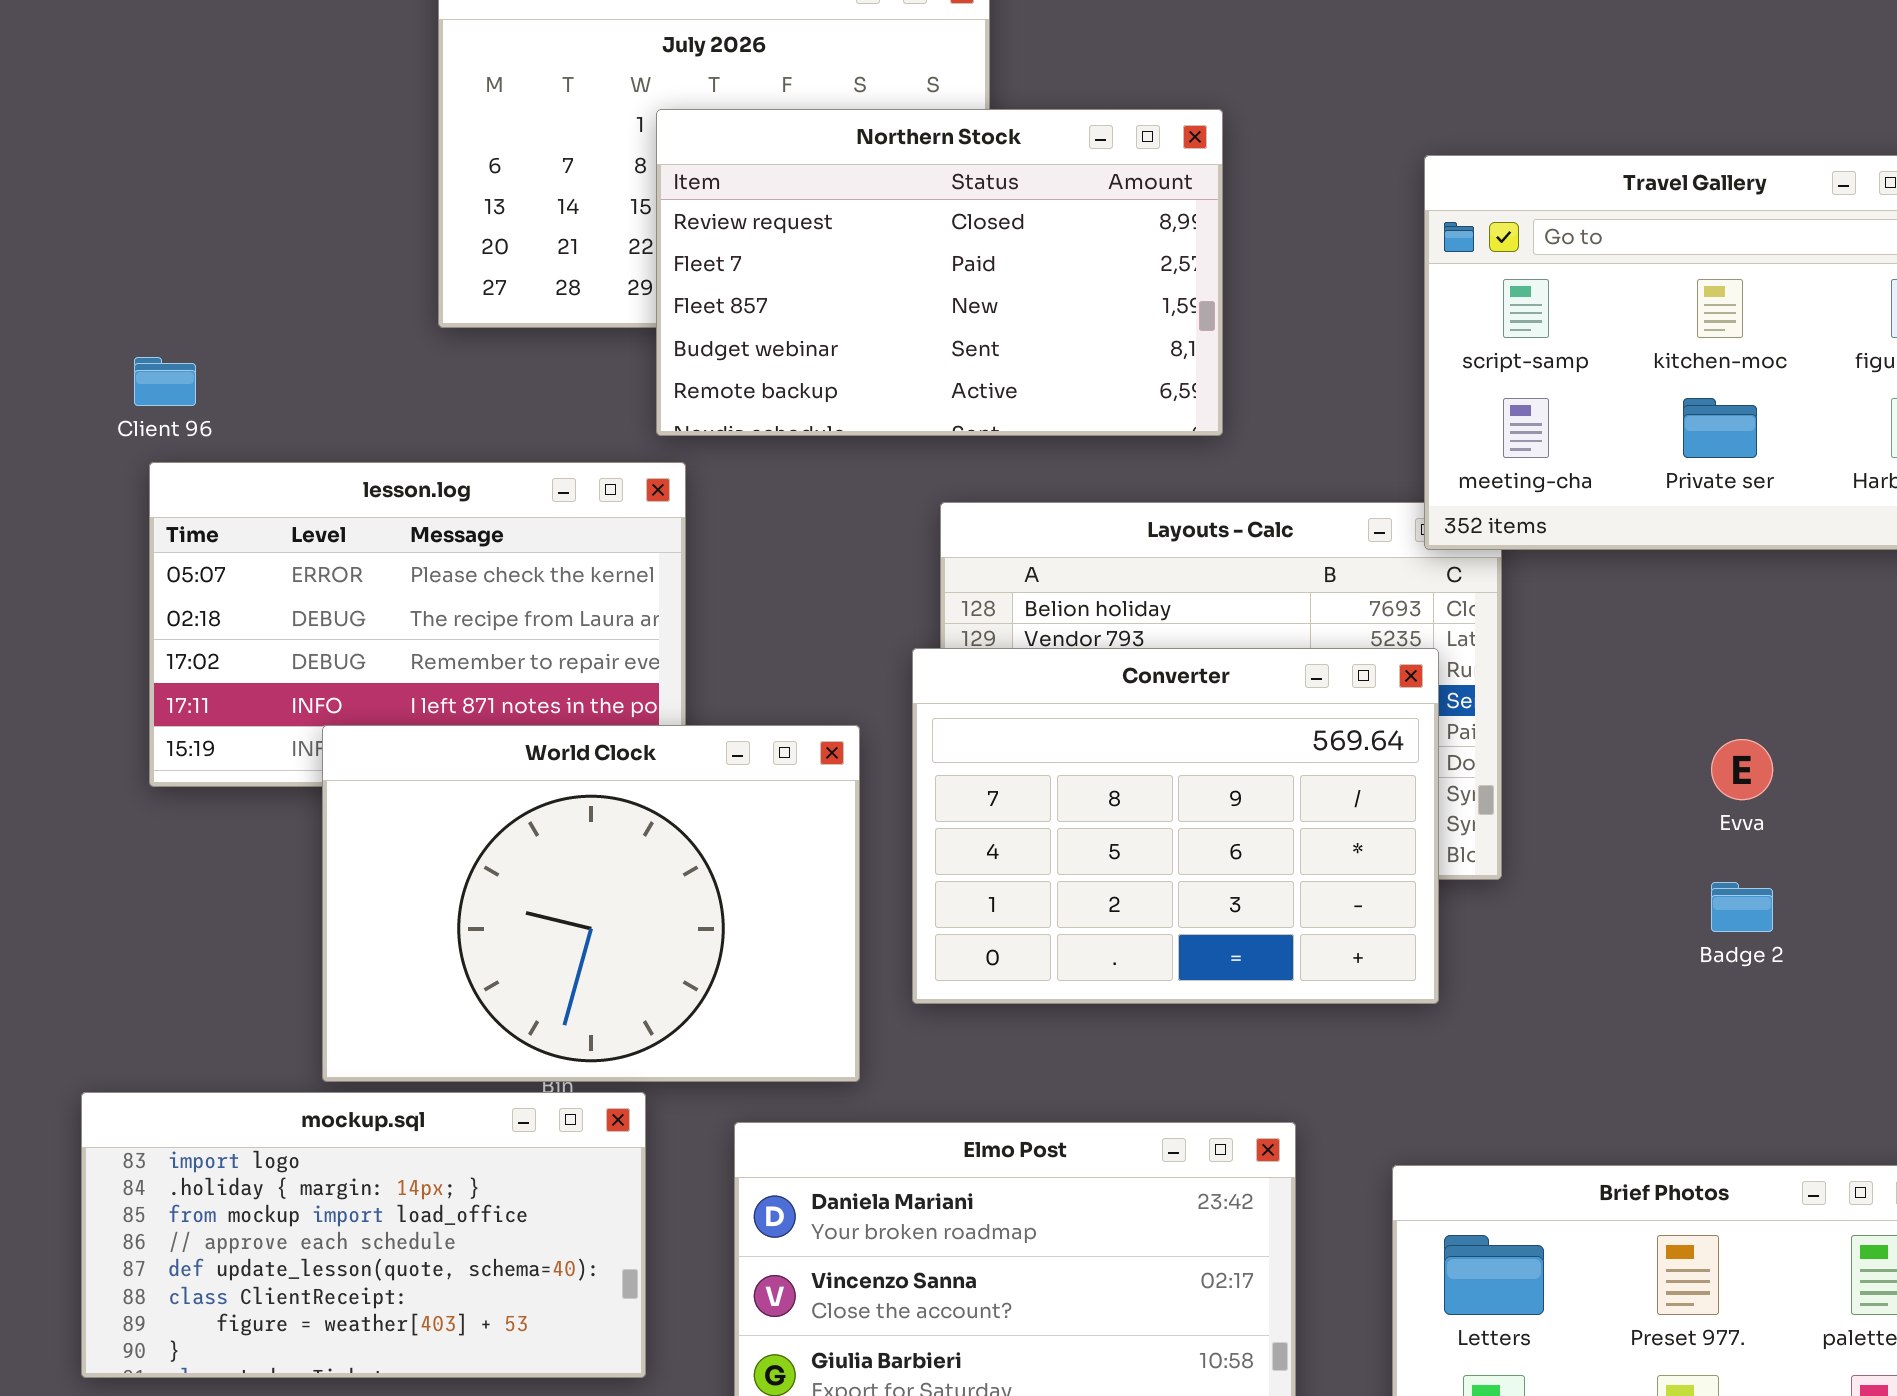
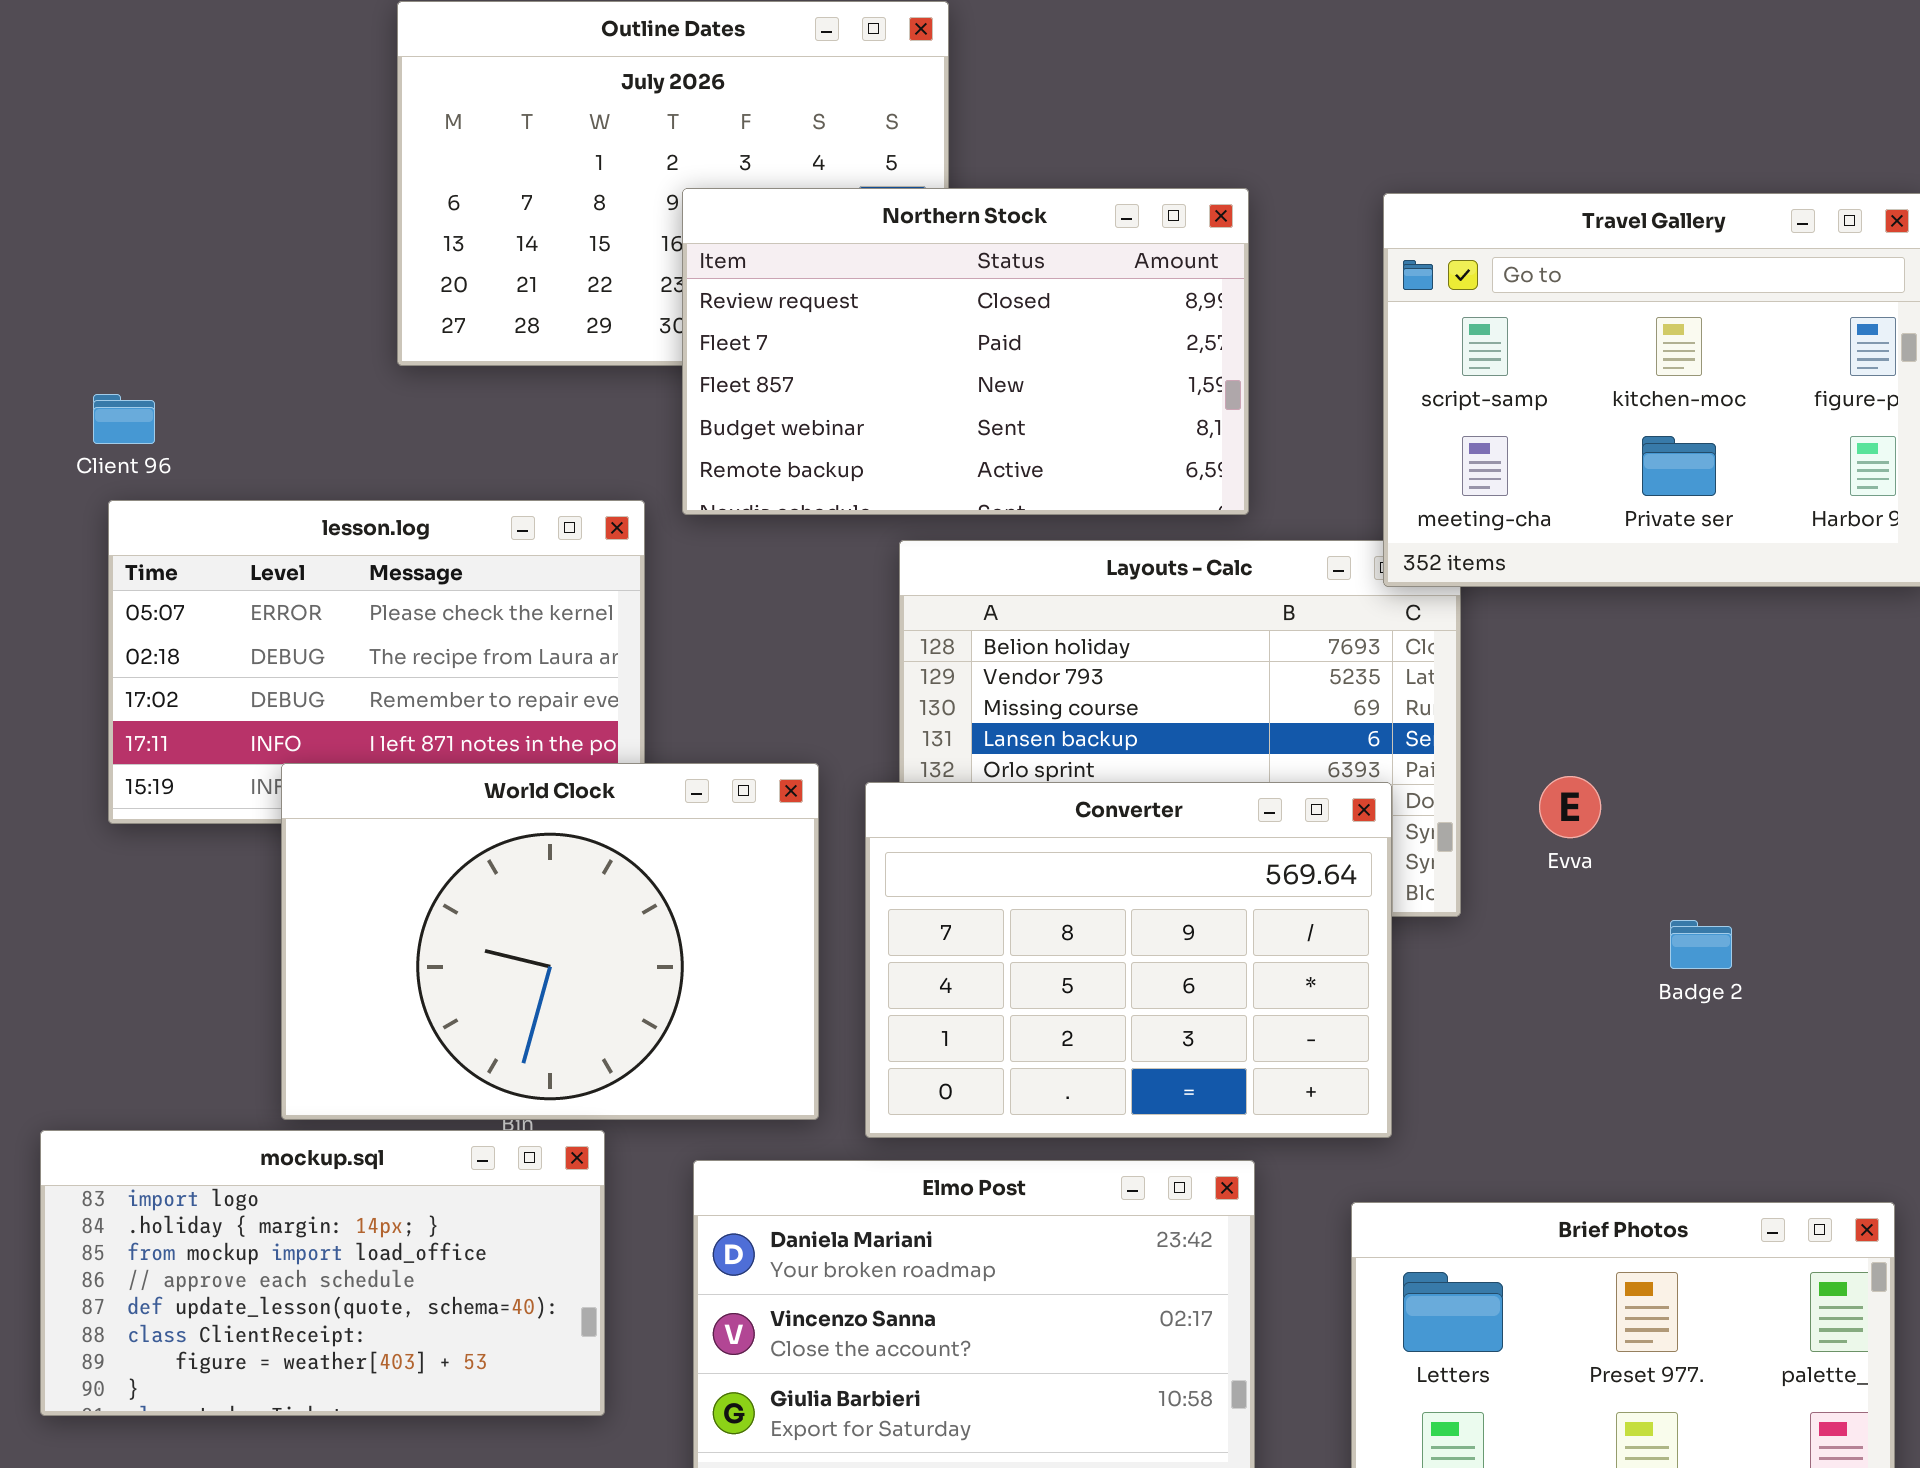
Northern Stock: [656,109,1223,436] -> [682,188,1249,515], moved
Converter: [912,648,1439,1004] -> [865,782,1392,1138], moved
Evva: [1711,739,1773,800] -> [1539,776,1601,838], moved

